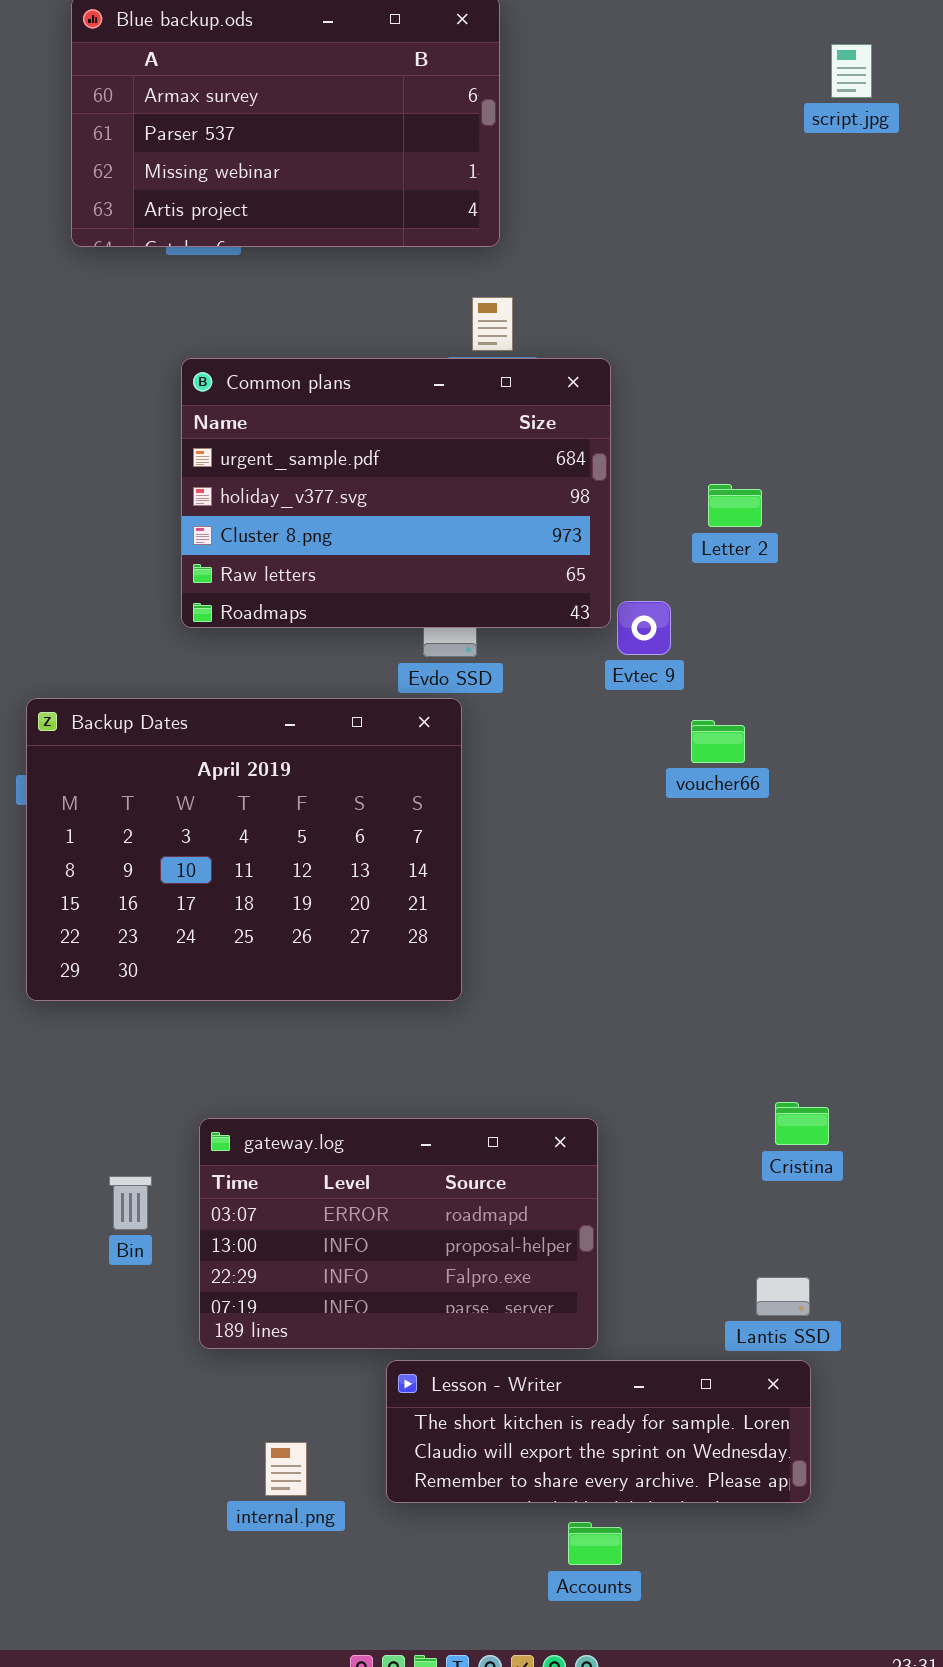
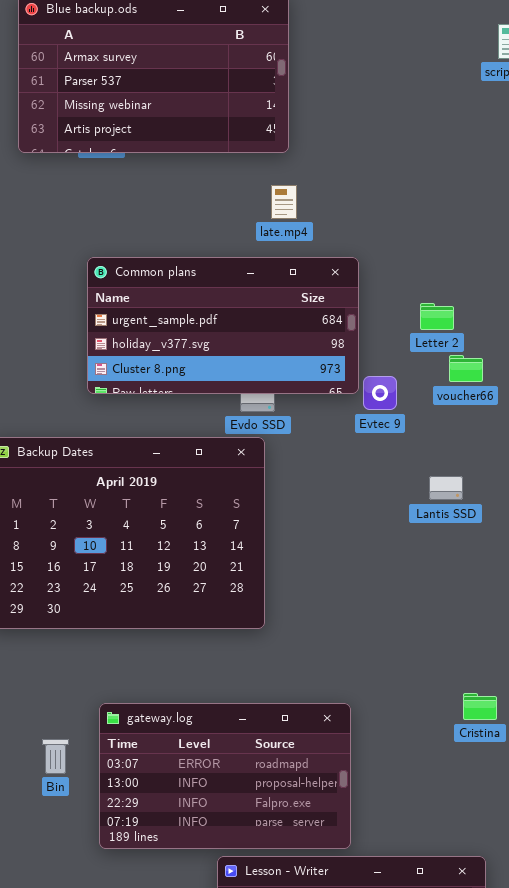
Common plans: [181,358,611,628] -> [87,257,359,394], resized
voucher66: [691,720,745,763] -> [449,355,483,382], moved
Lantis SSD: [756,1277,810,1316] -> [429,476,463,500], moved

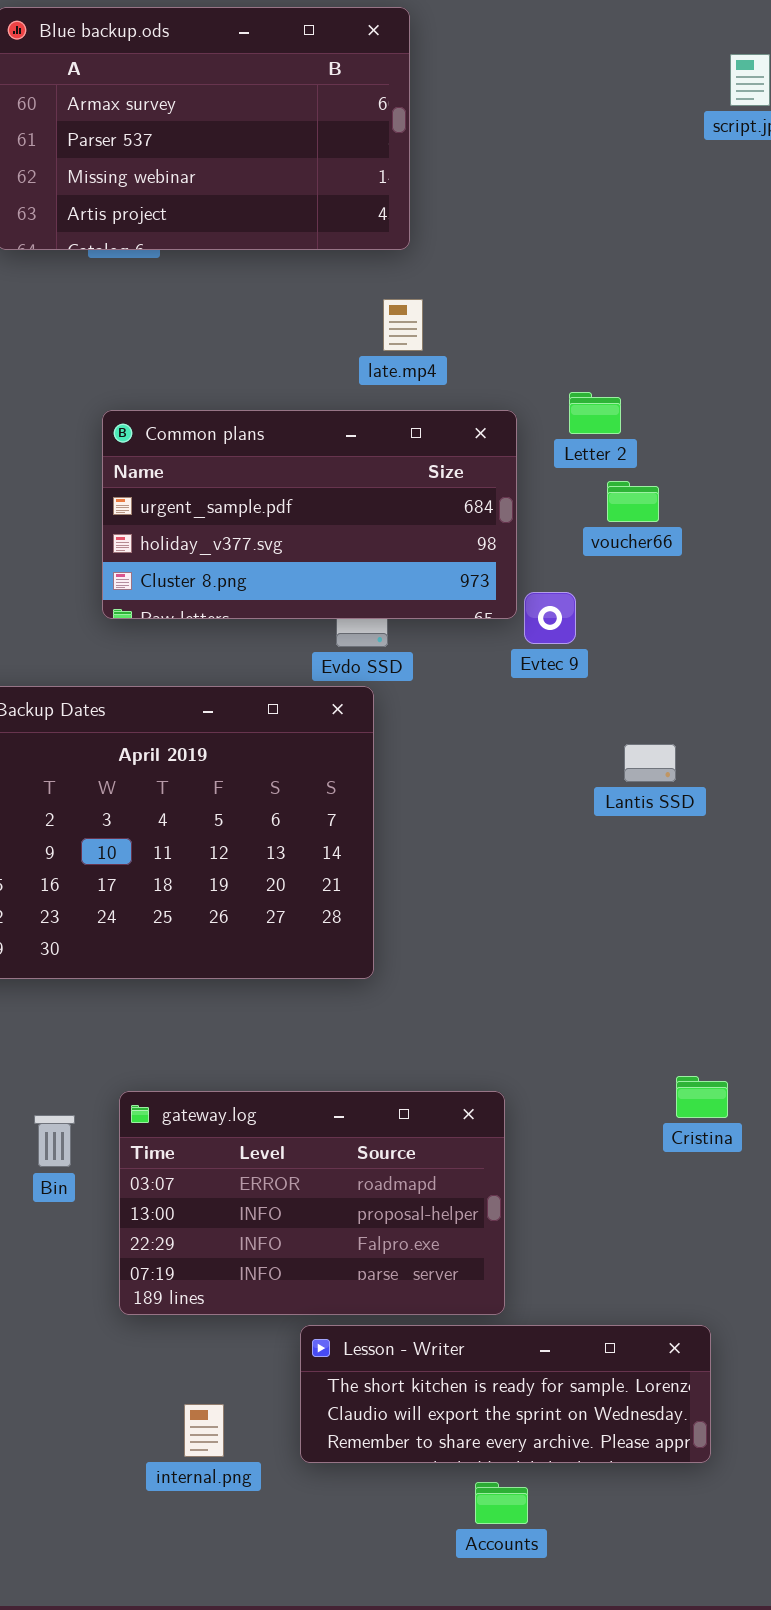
Letter 2: [420,303,454,330] -> [569,392,621,434], moved
voucher66: [449,355,483,382] -> [607,481,659,522], moved
Bin: [42,739,69,774] -> [34,1115,75,1167], moved

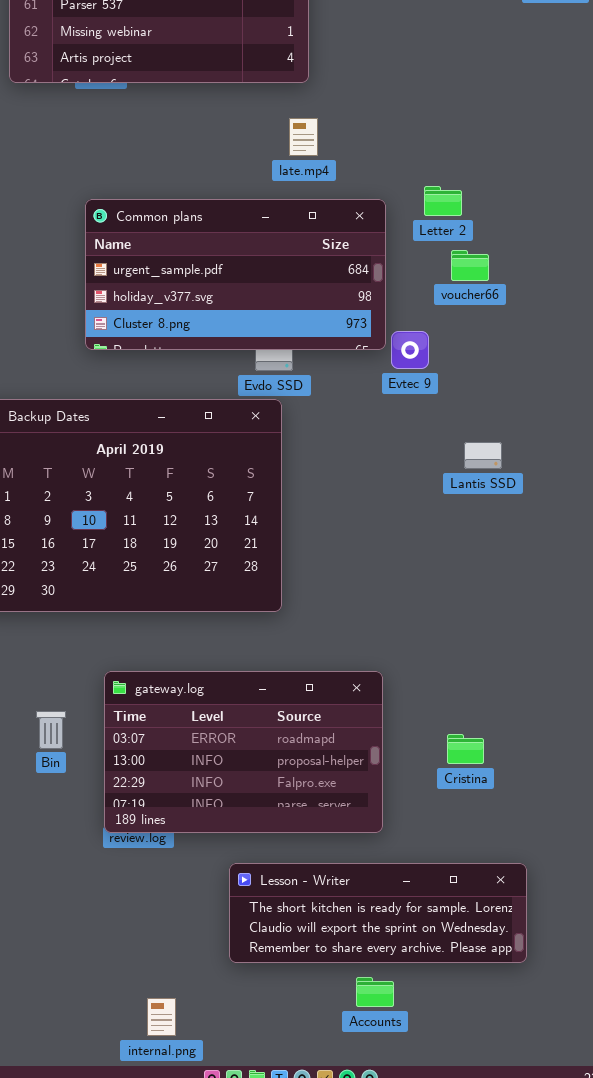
Cristina: [676,1076,728,1118] -> [447,734,484,764], moved
gateway.log: [119,1091,505,1315] -> [104,671,383,833], moved
internal.png: [184,1404,224,1457] -> [147,998,176,1036], moved

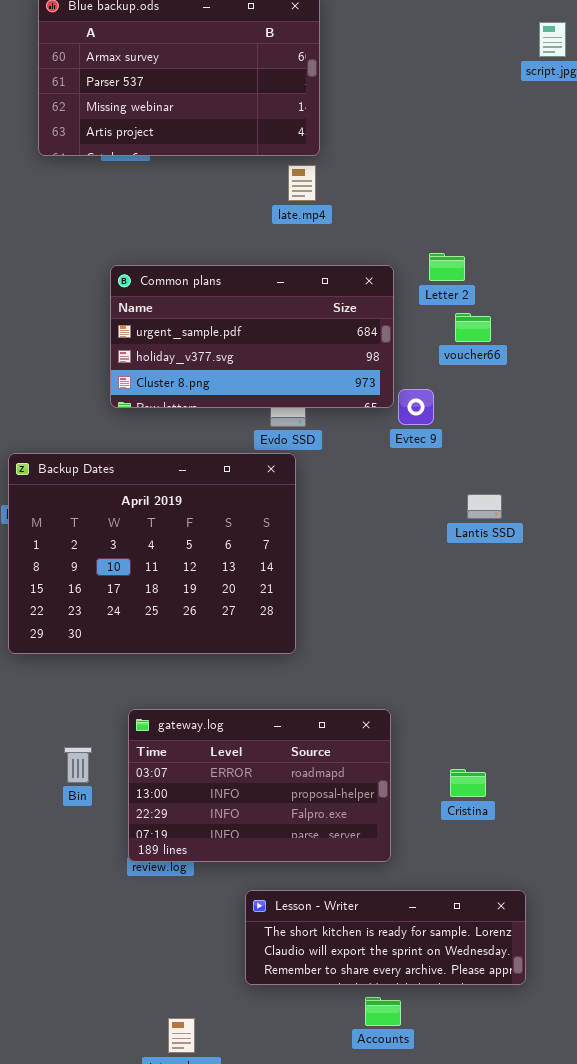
late.mp4: [289,118,318,156] -> [288,165,316,201], moved

